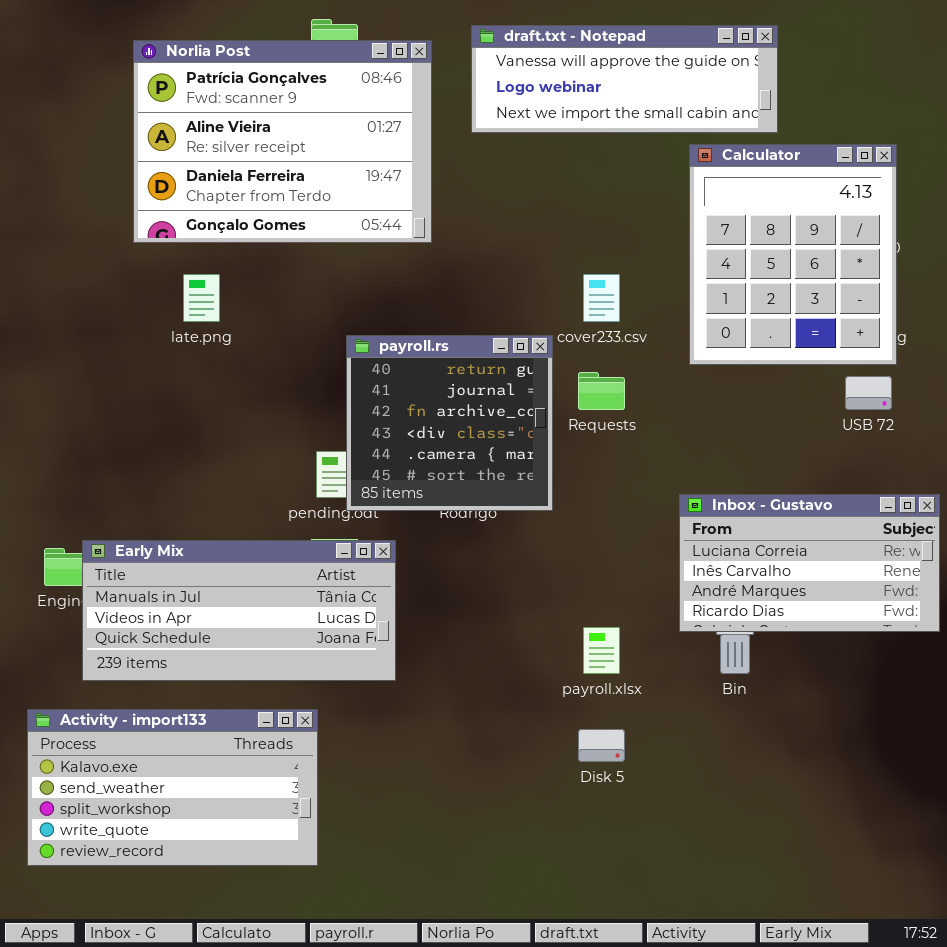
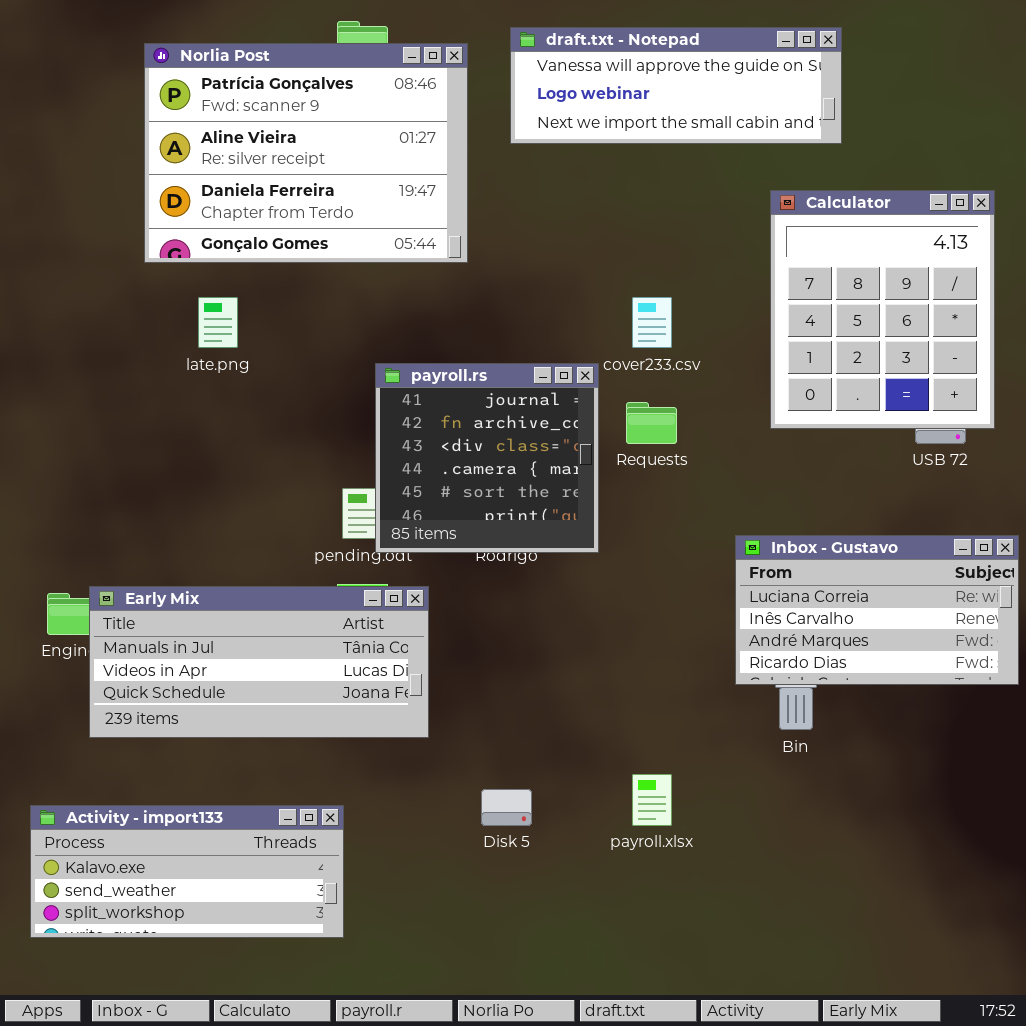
Calculator: [689,144,897,365] -> [770,190,995,429], moved
payroll.rs: [346,335,553,511] -> [375,363,599,553], scrolled down 1 row
payroll.xlsx: [583,627,620,674] -> [632,774,672,826], moved
Activity - import133: [27,709,318,866] -> [30,805,344,938], resized
Disk 5: [578,729,625,762] -> [481,789,532,826], moved

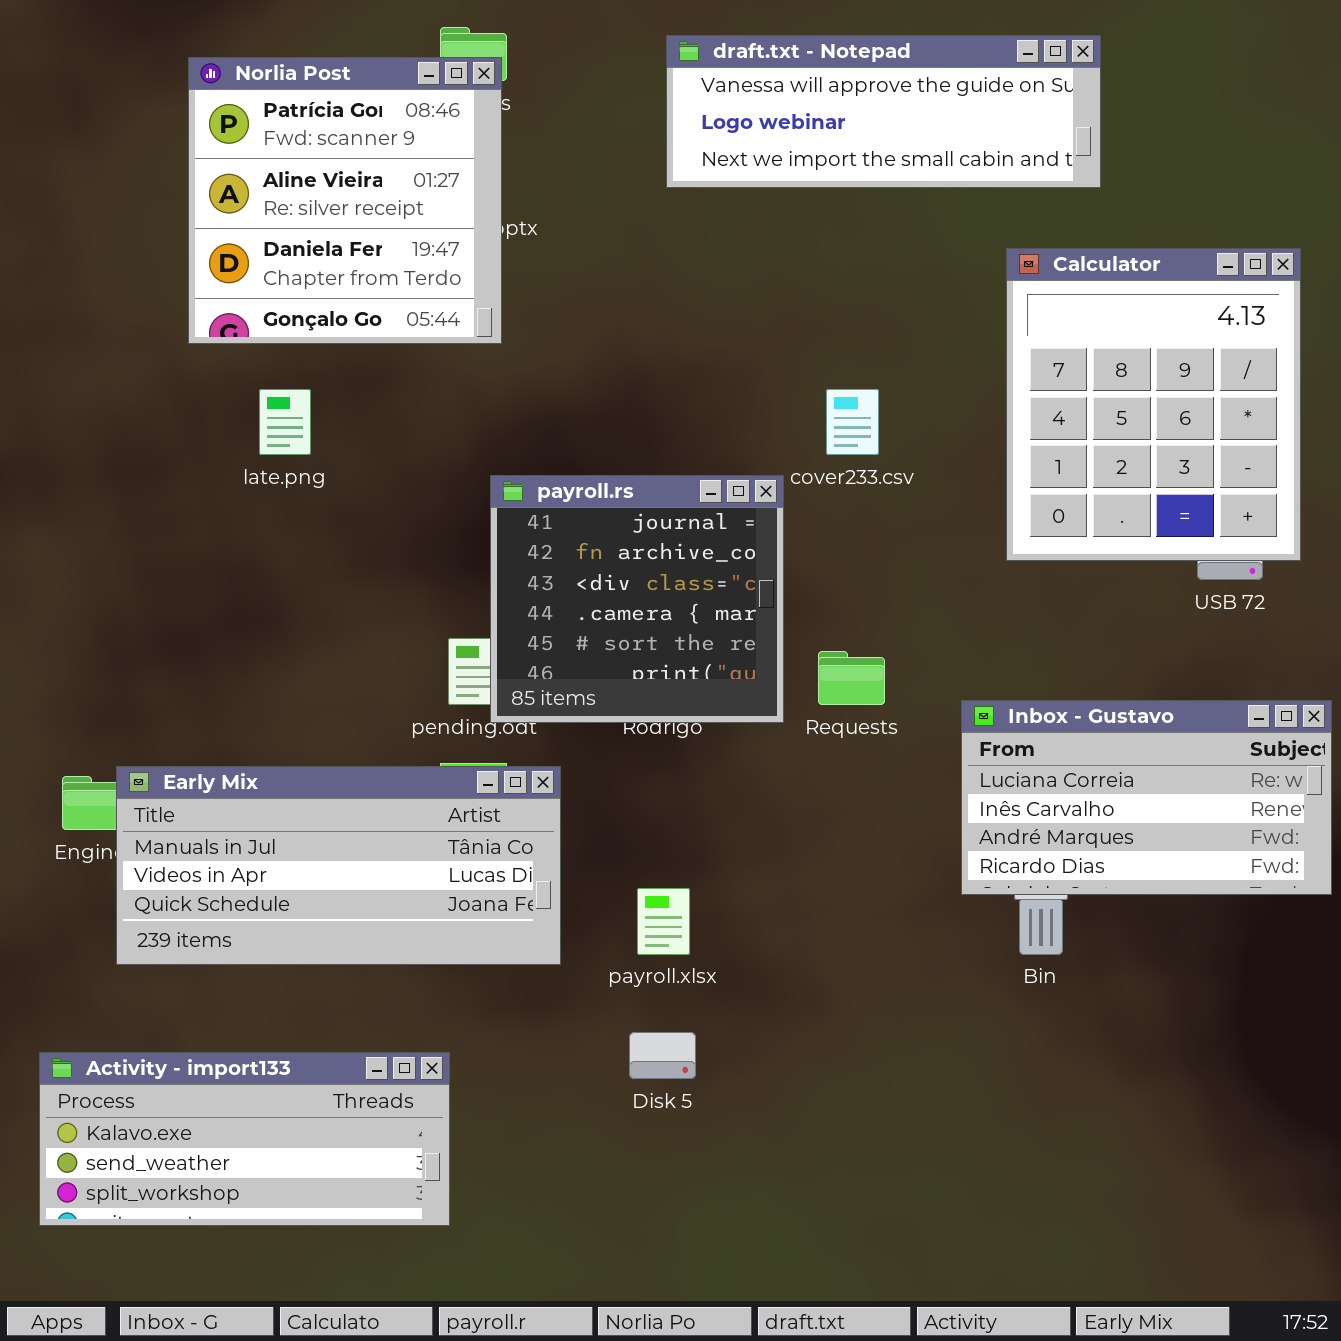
Norlia Post: [144,43,468,263] -> [188,57,502,344], resized
Requests: [626,402,677,444] -> [818,651,885,705], moved
payroll.xlsx: [632,774,672,826] -> [637,888,690,955], moved

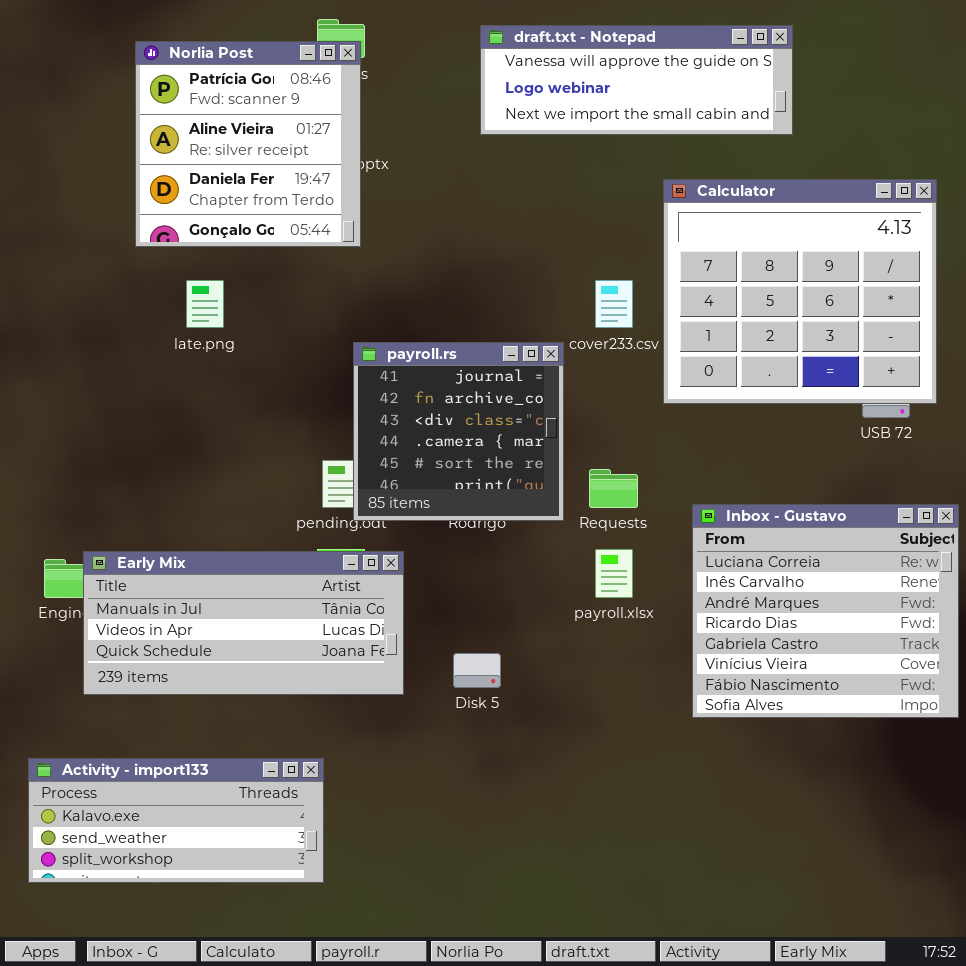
Calculator: [1006,248,1301,561] -> [663,179,937,404], resized
Inbox - Gustavo: [961,700,1332,895] -> [692,504,959,718], resized
payroll.xlsx: [637,888,690,955] -> [595,549,633,598], moved
Disk 5: [629,1032,696,1079] -> [453,653,501,688], moved

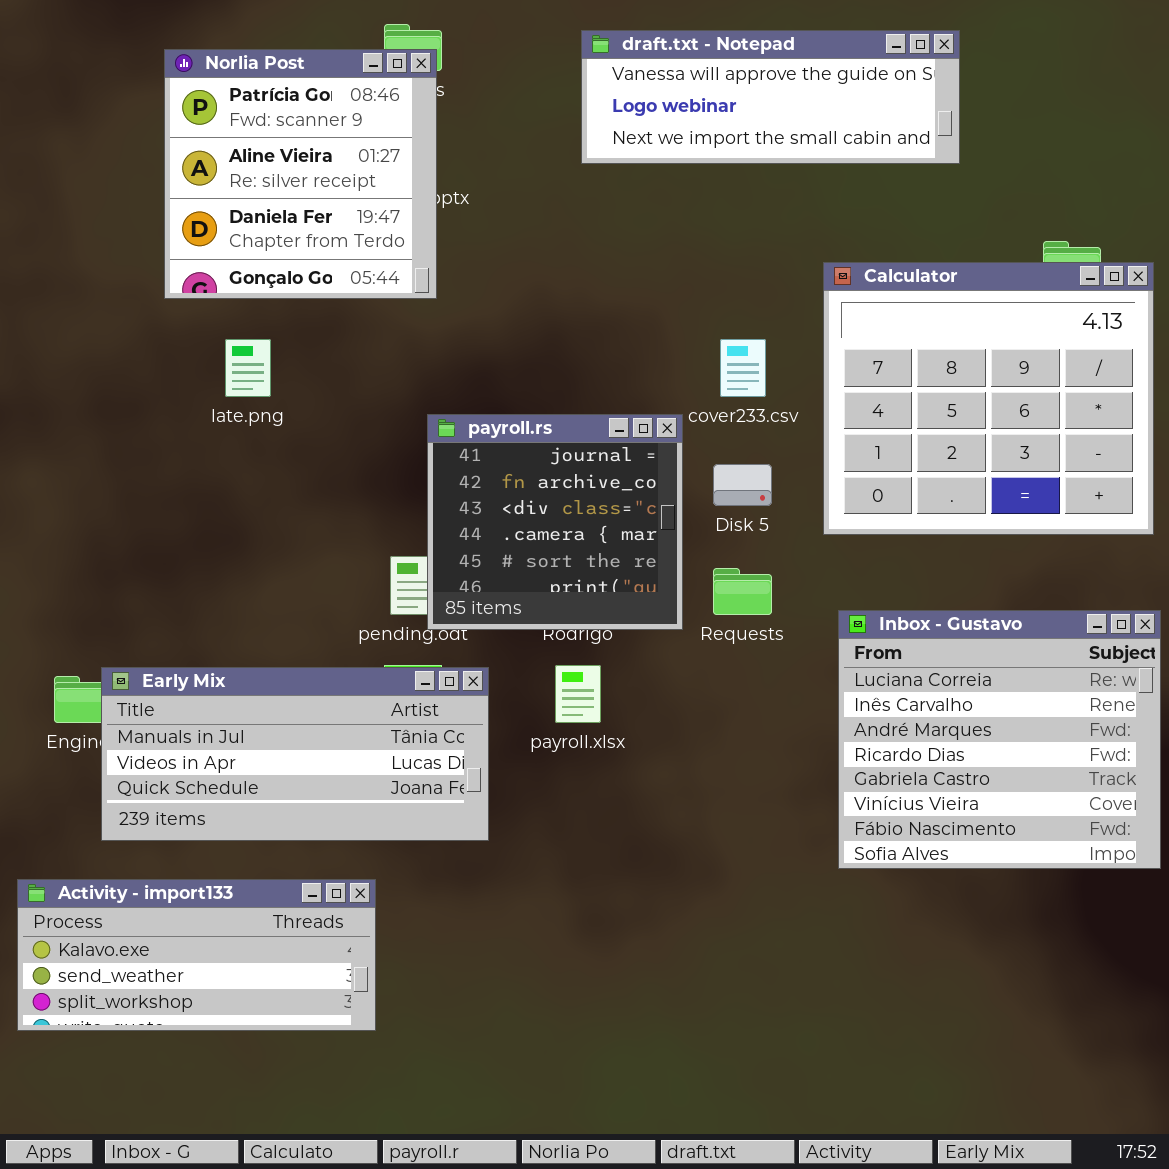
Calculator: [663,179,937,404] -> [823,262,1154,535], moved
payroll.xlsx: [595,549,633,598] -> [555,665,601,723], moved
Disk 5: [453,653,501,688] -> [713,464,772,506], moved
Activity - import133: [28,758,324,883] -> [17,879,376,1031], moved

